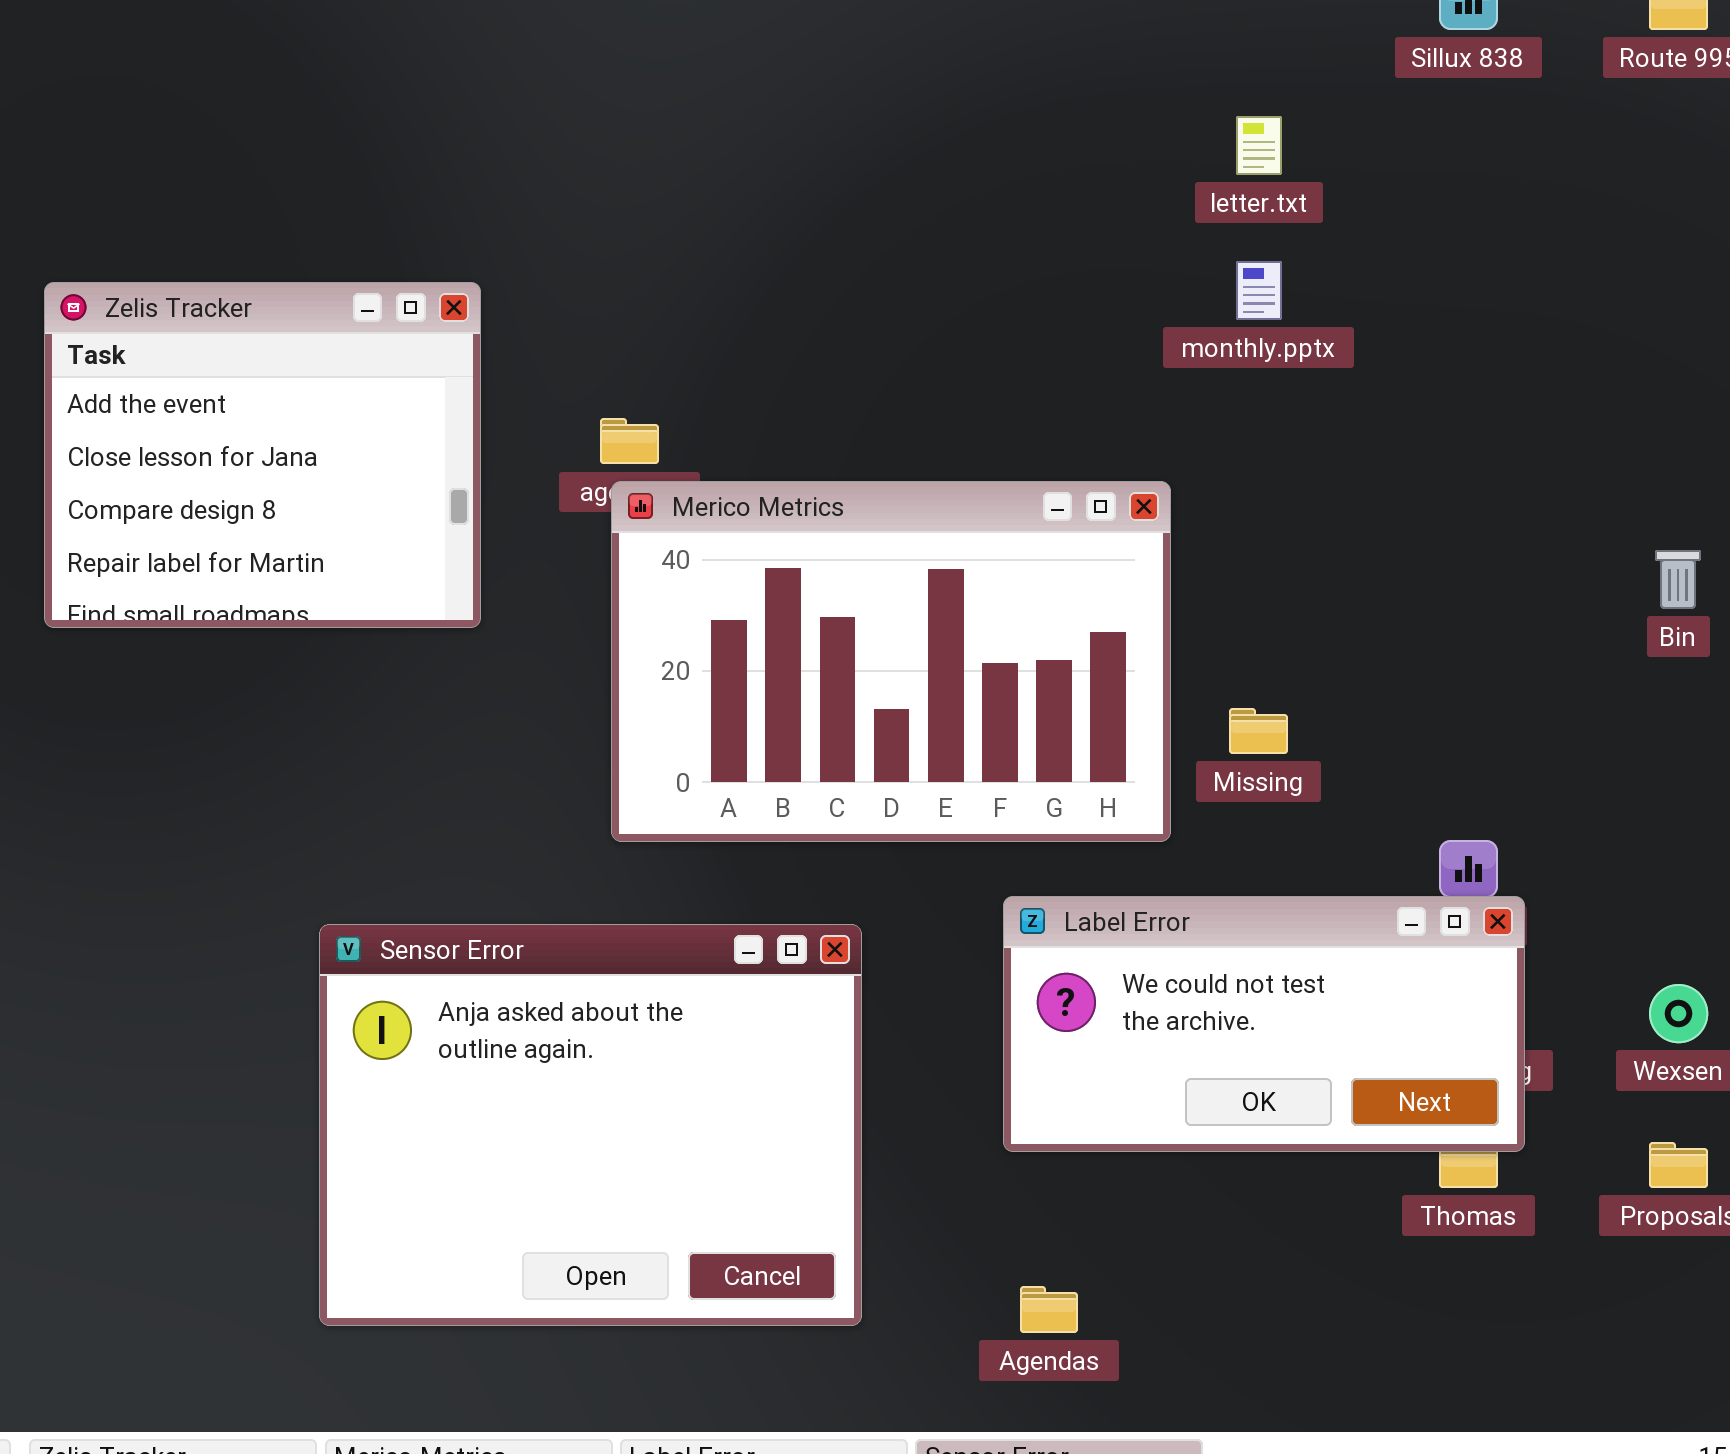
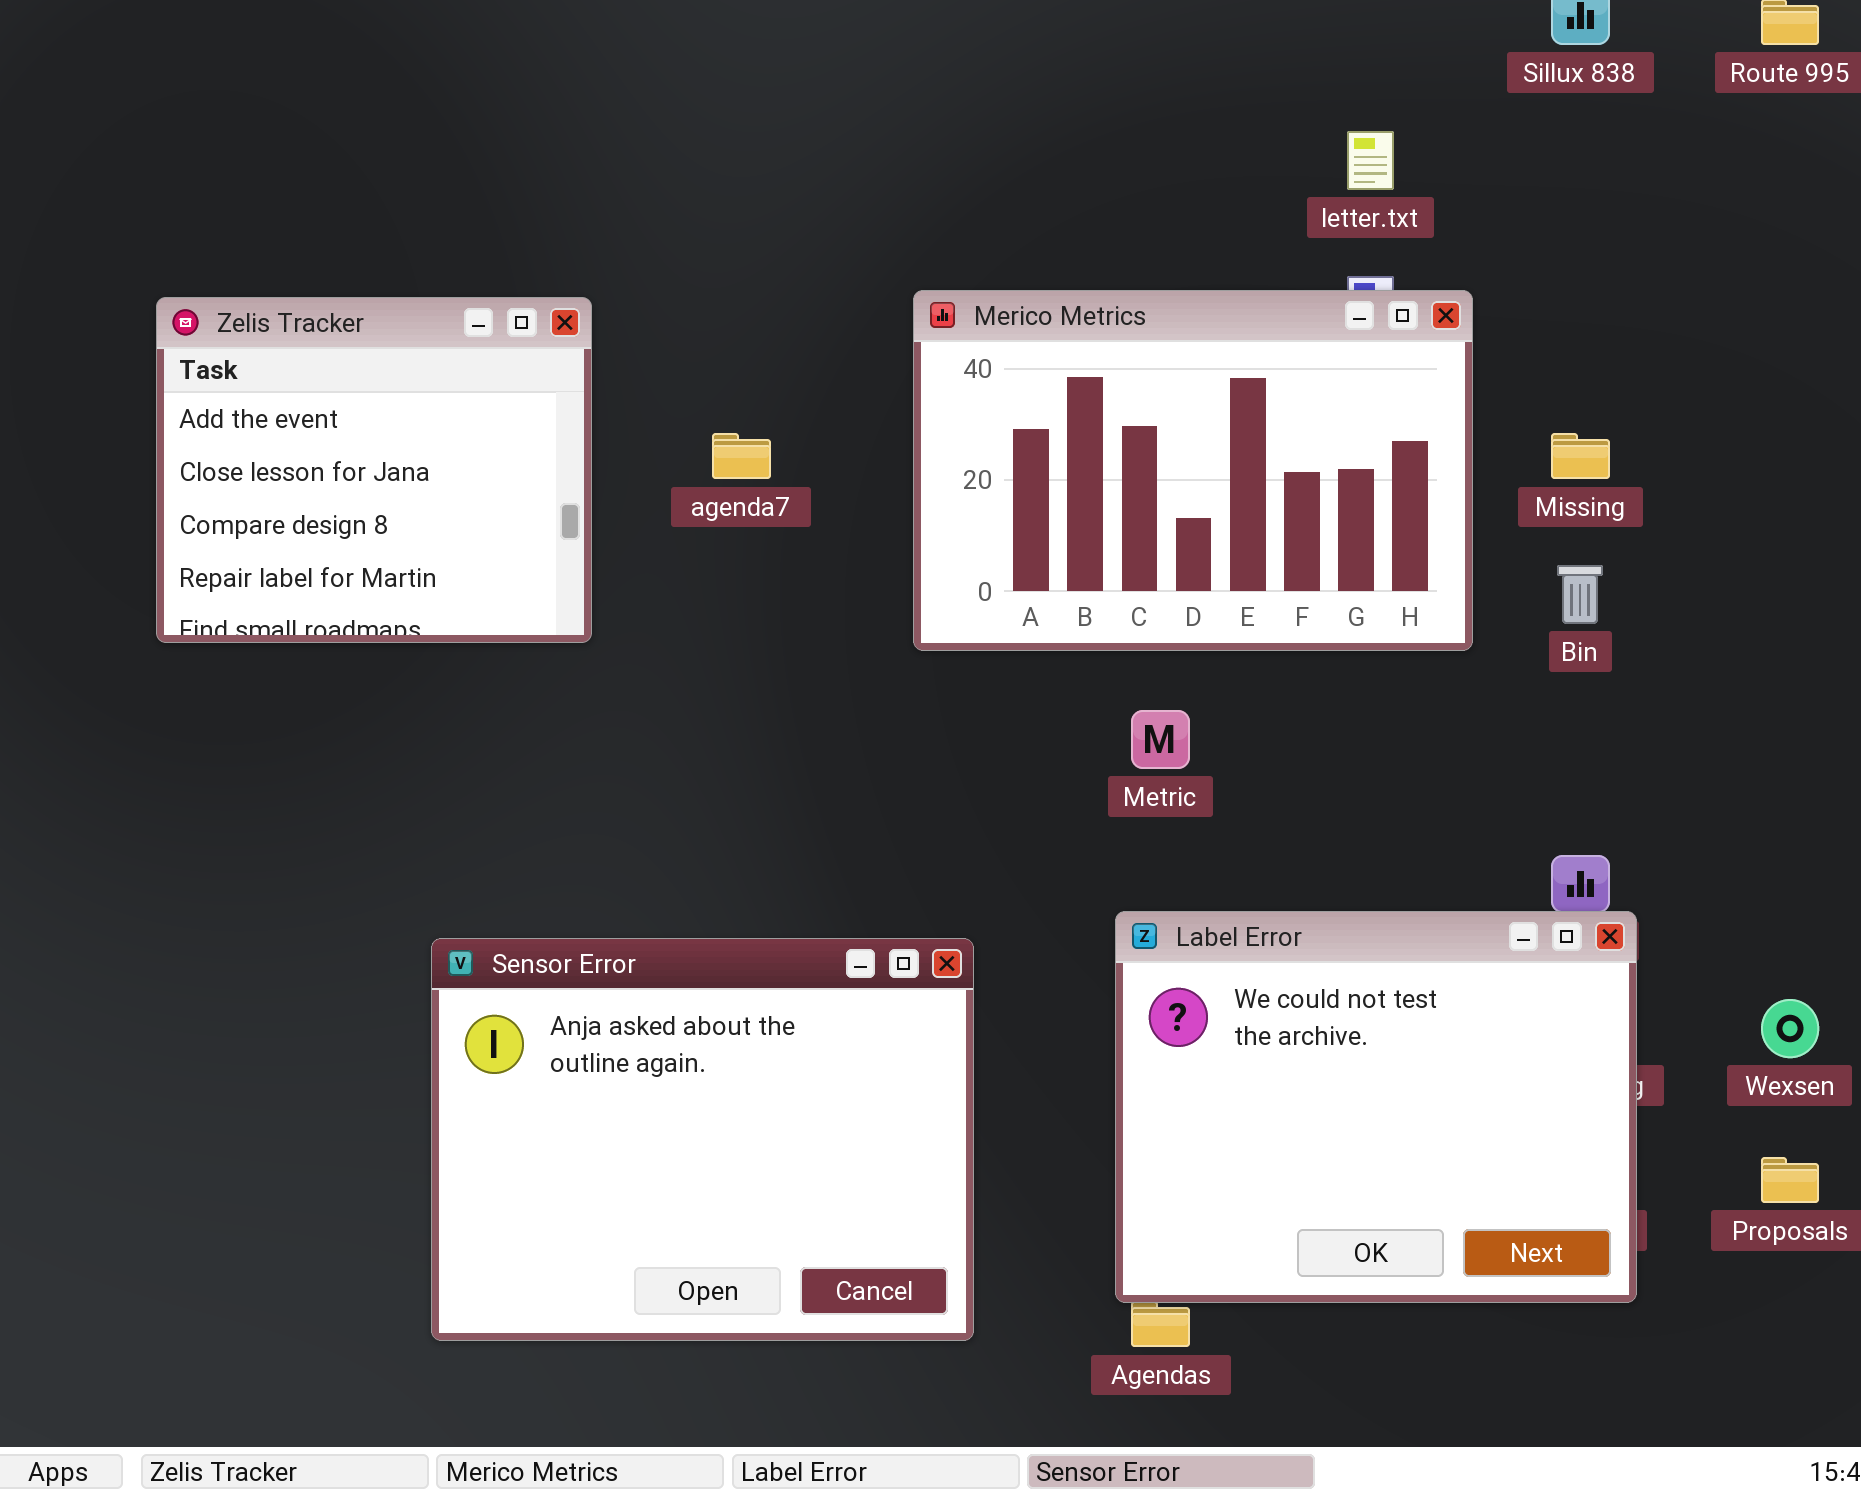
Merico Metrics: [611,481,1171,842] -> [913,290,1473,651], moved
Bin: [1655,550,1701,609] -> [1557,565,1603,624], moved
Missing: [1229,708,1288,754] -> [1551,433,1610,479], moved
Label Error: [1003,896,1525,1152] -> [1115,911,1637,1303], resized

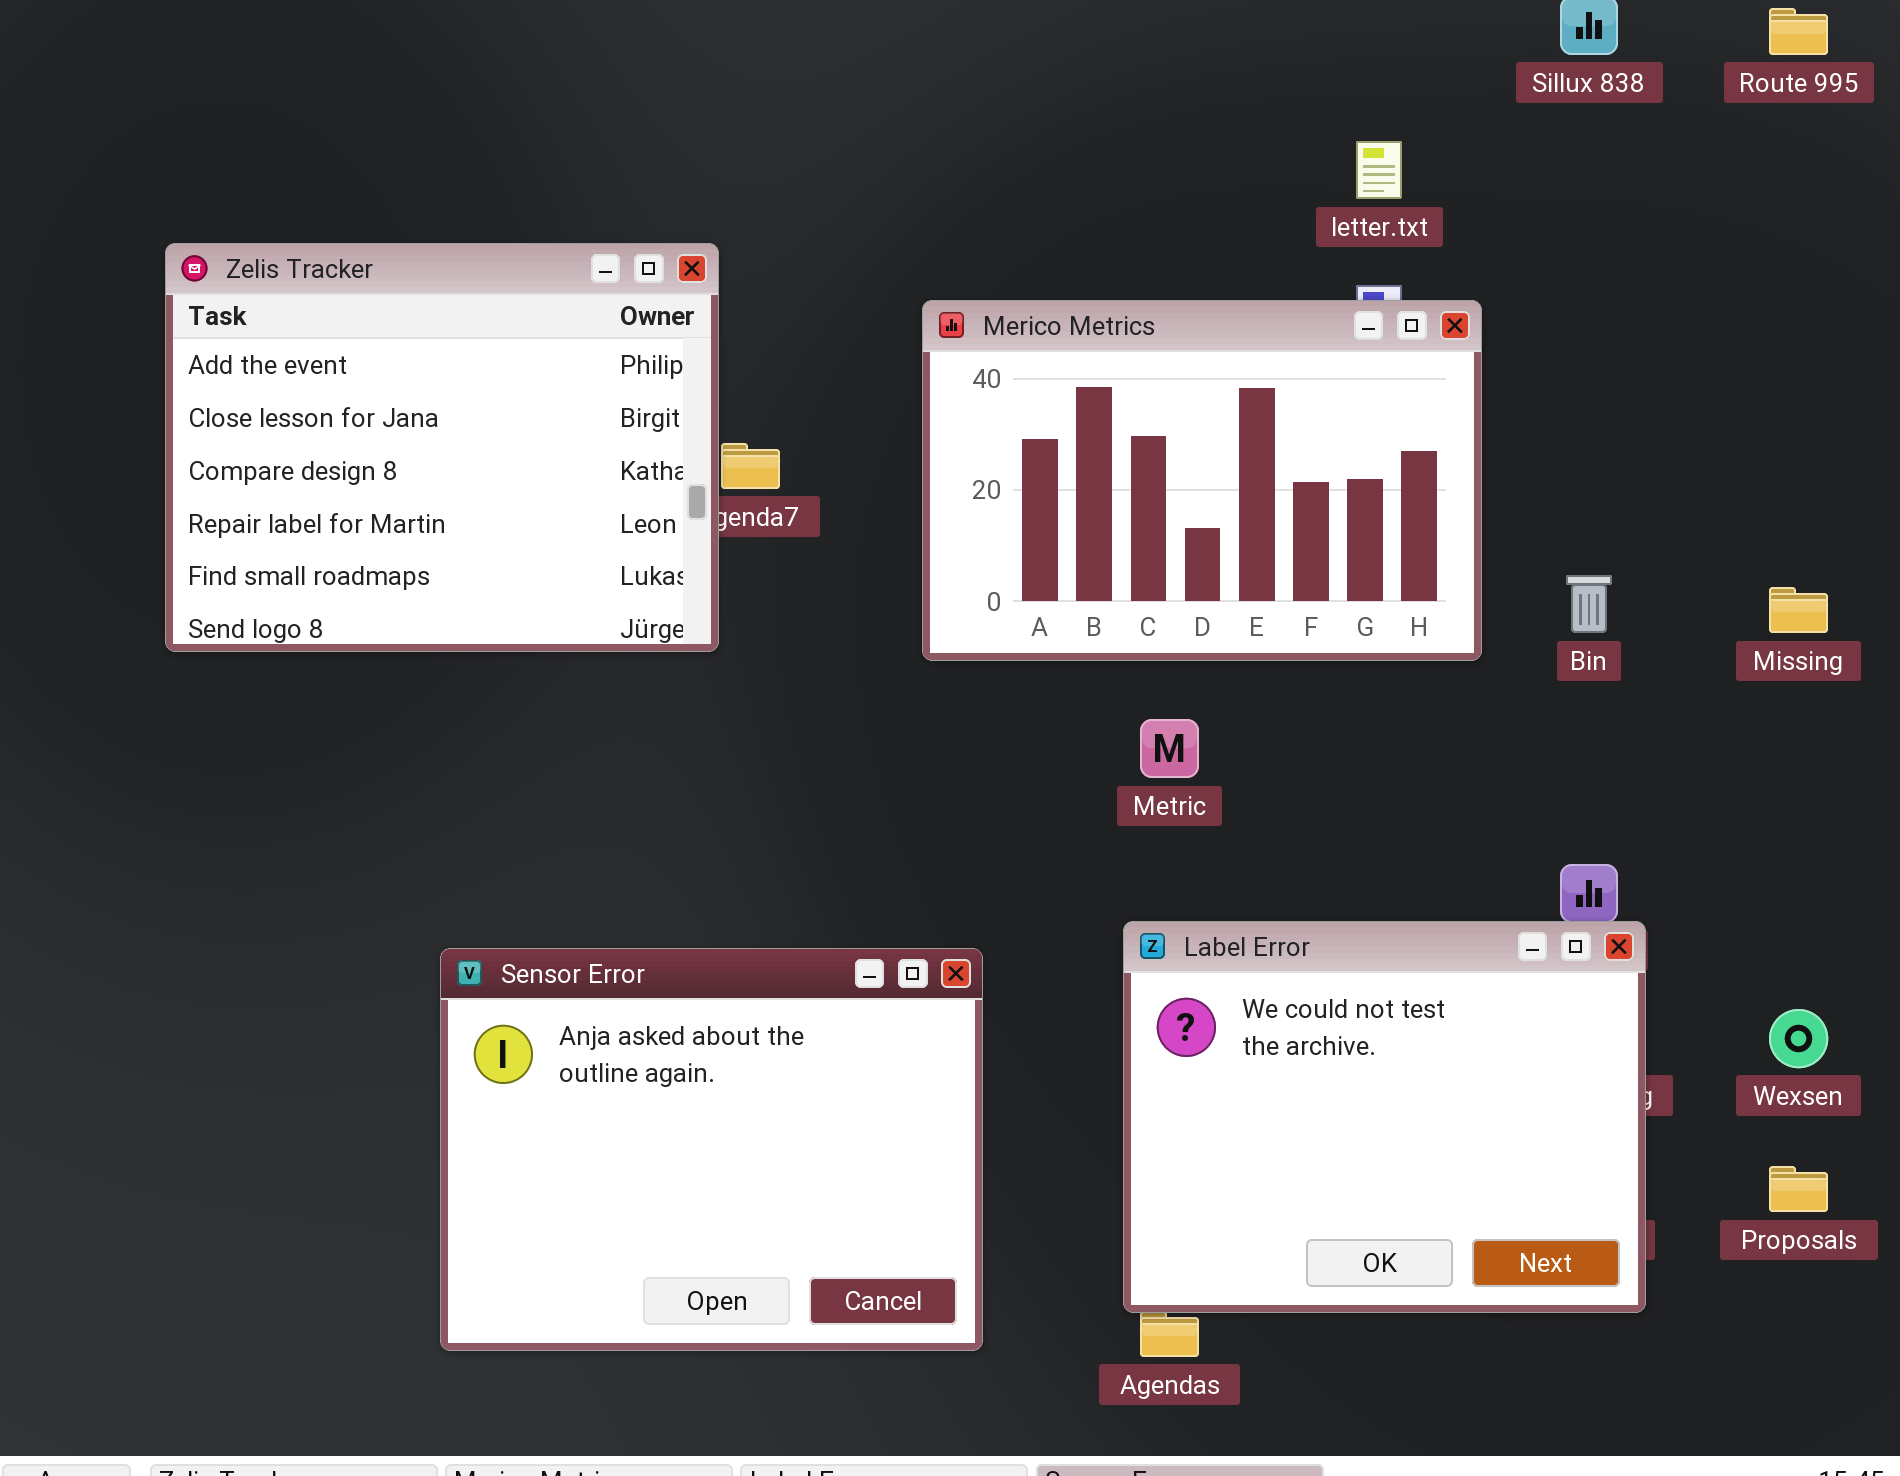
Zelis Tracker: [156,297,592,643] -> [165,243,719,652], resized
Missing: [1551,433,1610,479] -> [1769,587,1828,633], moved

